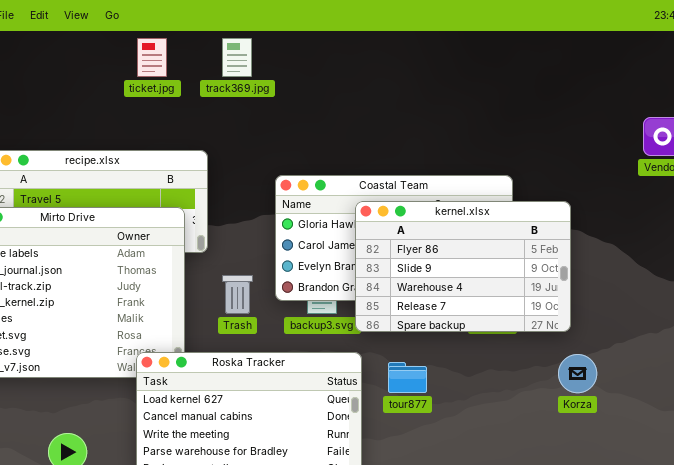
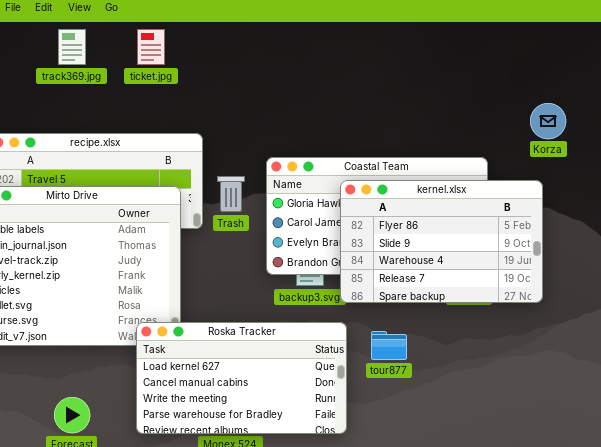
track369.jpg: [222,38,252,77] -> [58,29,86,65], moved
Trash: [222,275,253,314] -> [217,176,245,212], moved
Korza: [558,354,597,393] -> [530,103,566,139], moved

